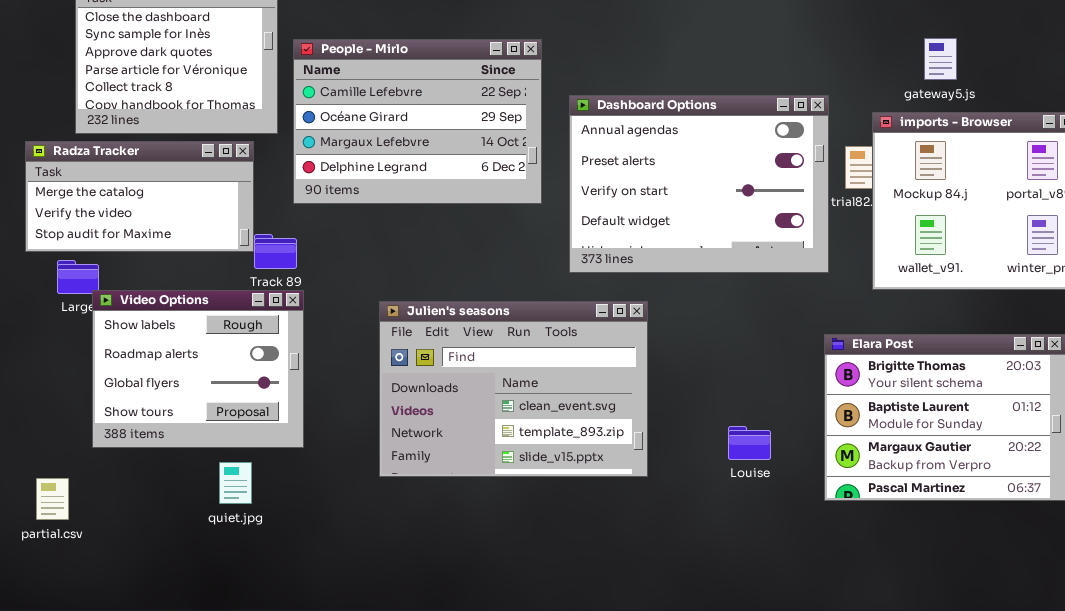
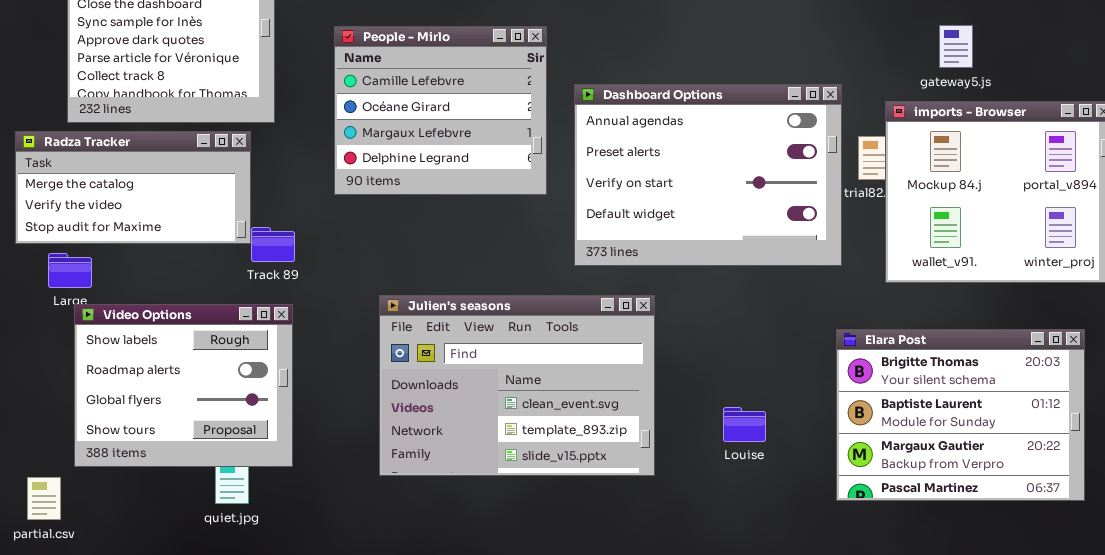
People - Mirlo: [293,39,542,204] -> [334,26,547,195], resized
Video Options: [92,290,304,448] -> [74,304,293,467], moved
Louise: [728,426,771,460] -> [723,407,766,442], moved

